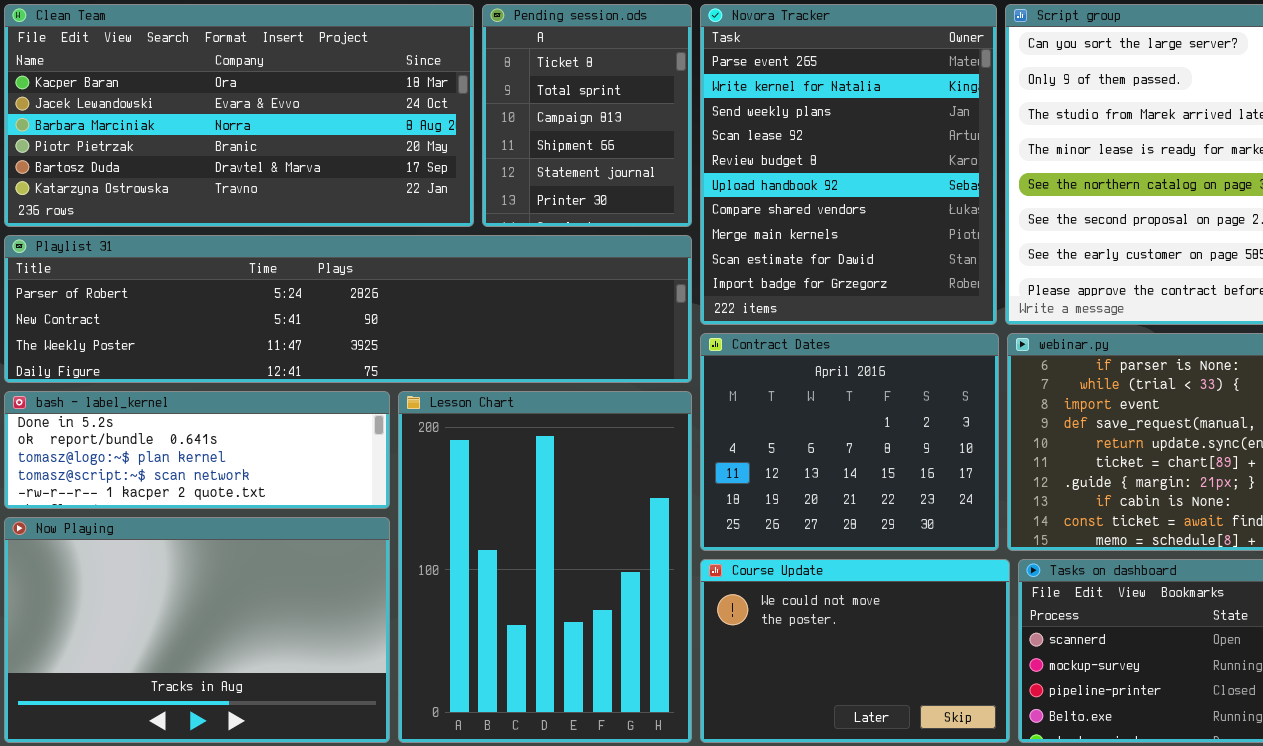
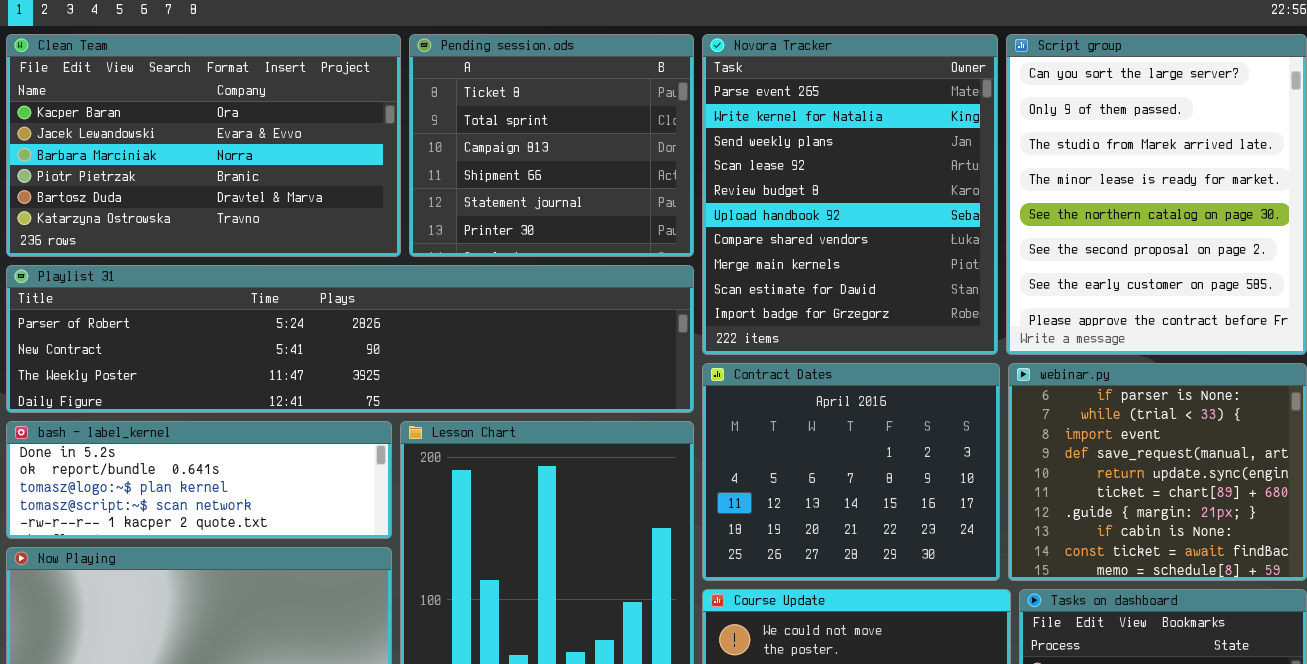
Clean Team: [4,4,474,227] -> [6,34,401,257], resized
Pending session.ods: [482,4,692,227] -> [409,34,694,257], resized

